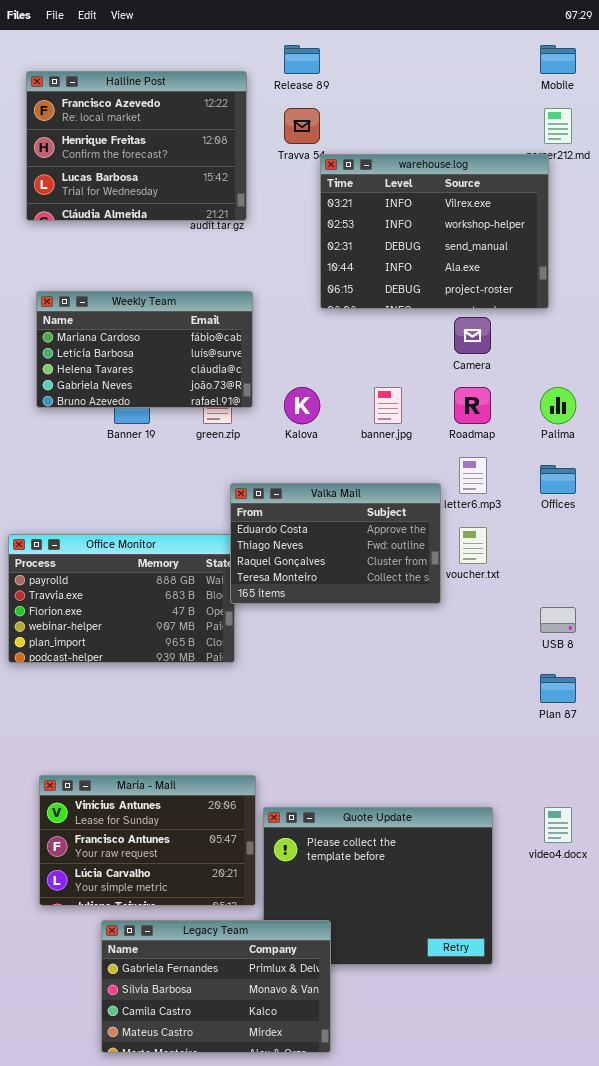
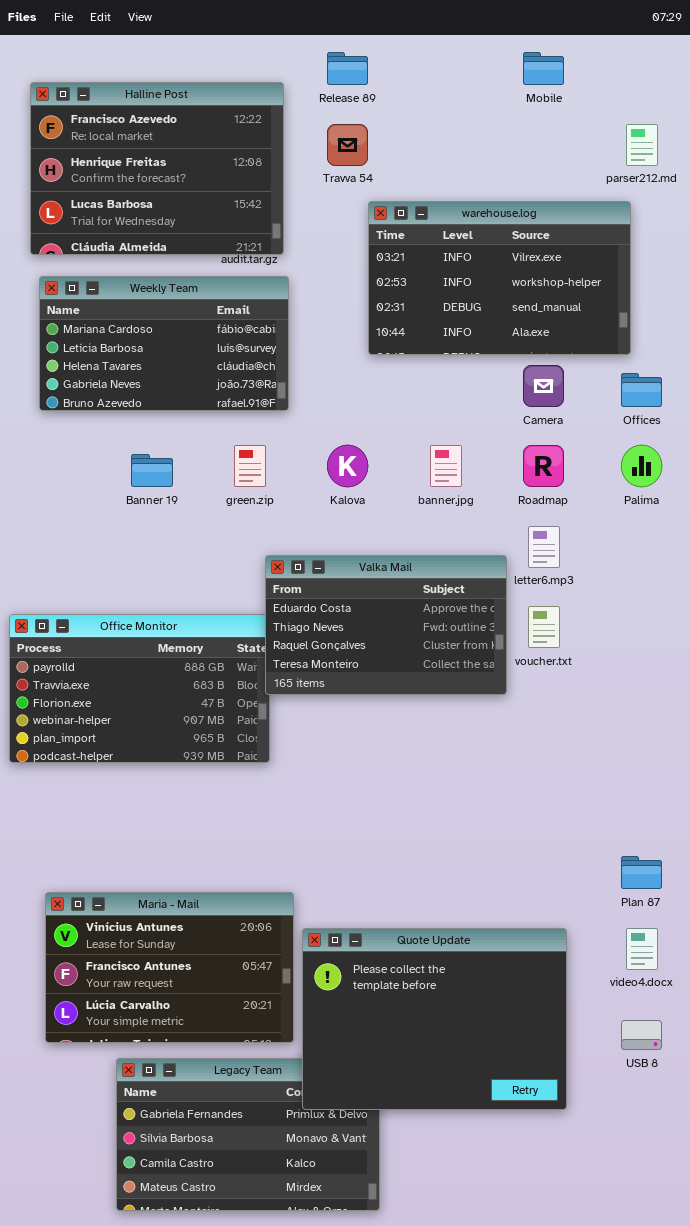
Mobile: [540,45,576,74] -> [523,52,564,85], moved
warehouse.log: [320,154,549,309] -> [368,201,631,355], resized
Weekly Team: [36,291,253,408] -> [39,276,289,411], moved
Offices: [540,465,576,494] -> [621,373,662,407], moved
USB 8: [540,607,576,633] -> [621,1020,662,1050], moved
Plan 87: [540,674,576,703] -> [621,856,662,889], moved
Quote Update: [263,807,493,965] -> [302,928,567,1110], raised

